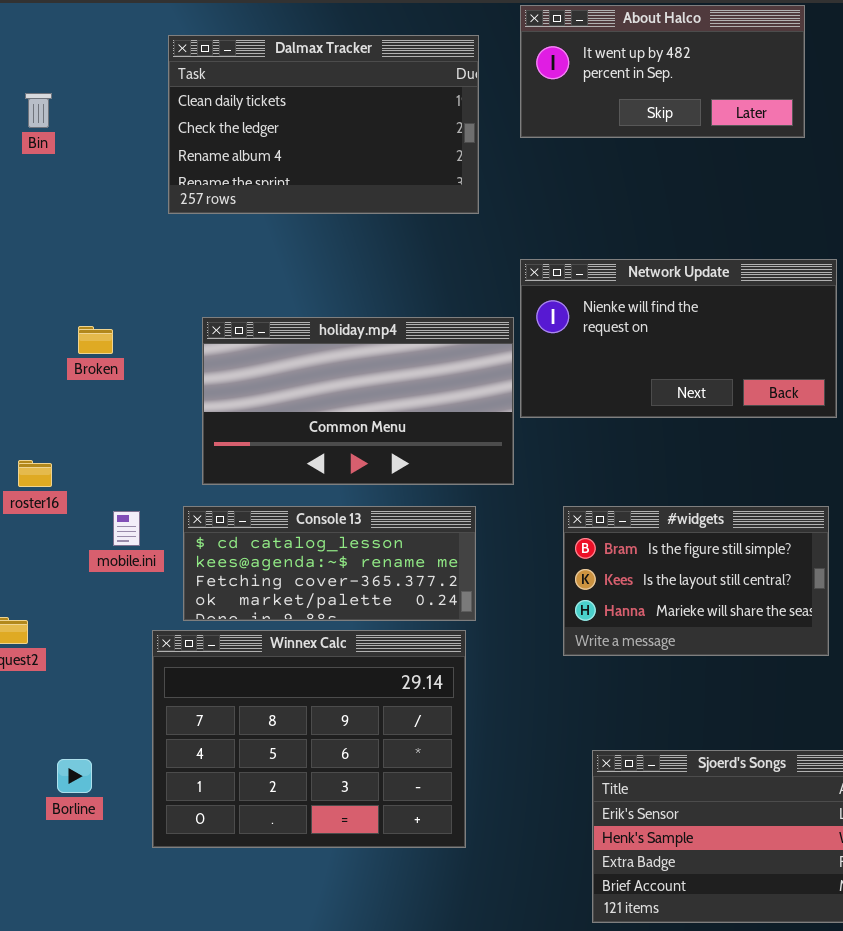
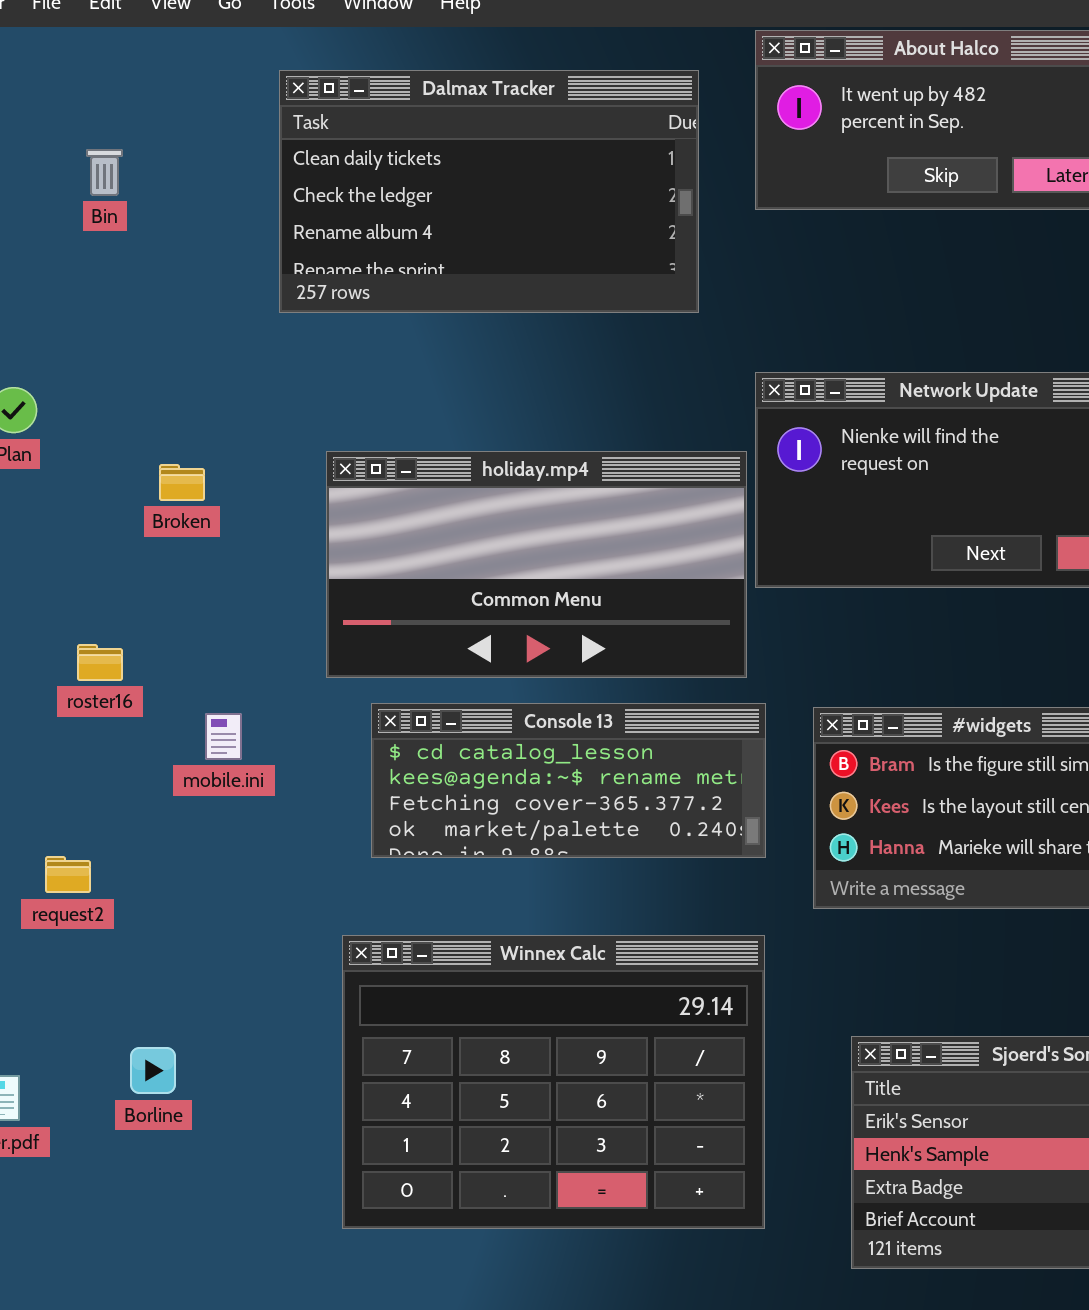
Console 13: [183,506,476,621] -> [371,703,766,858], moved
Winnex Calc: [152,630,466,848] -> [342,935,765,1229], moved

